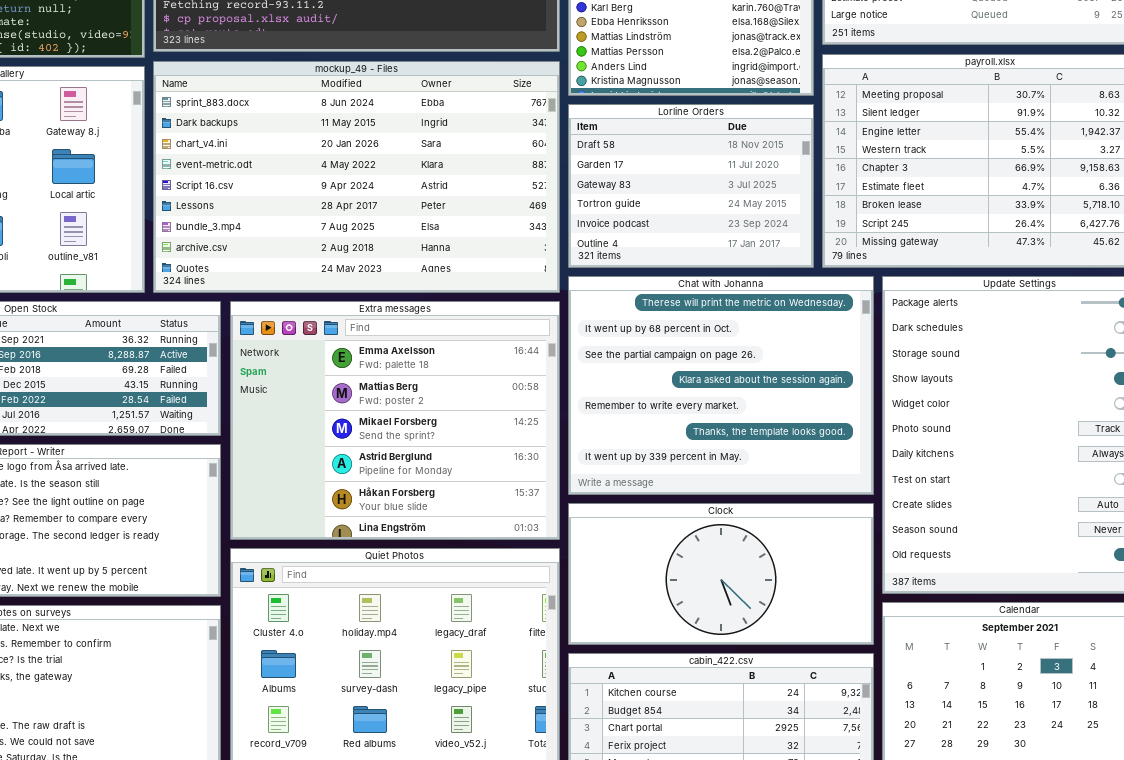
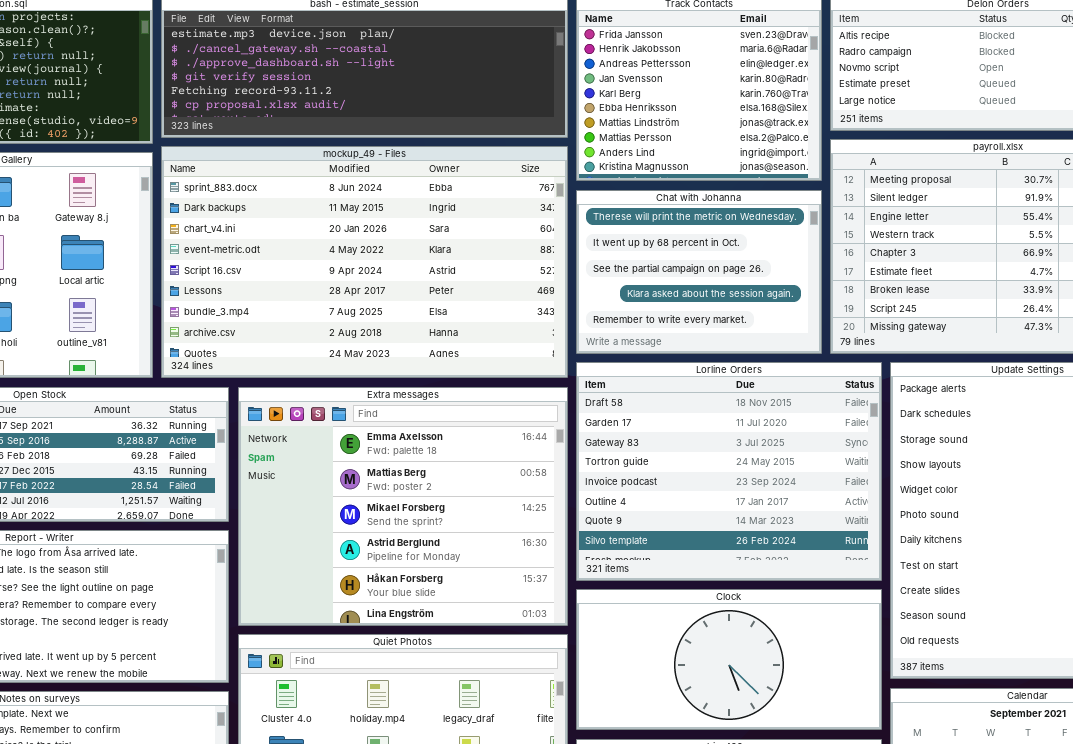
Lorline Orders: [568,104,814,268] -> [576,362,882,581], moved, resized
Chat with Johanna: [568,276,874,495] -> [576,190,822,354], moved, resized

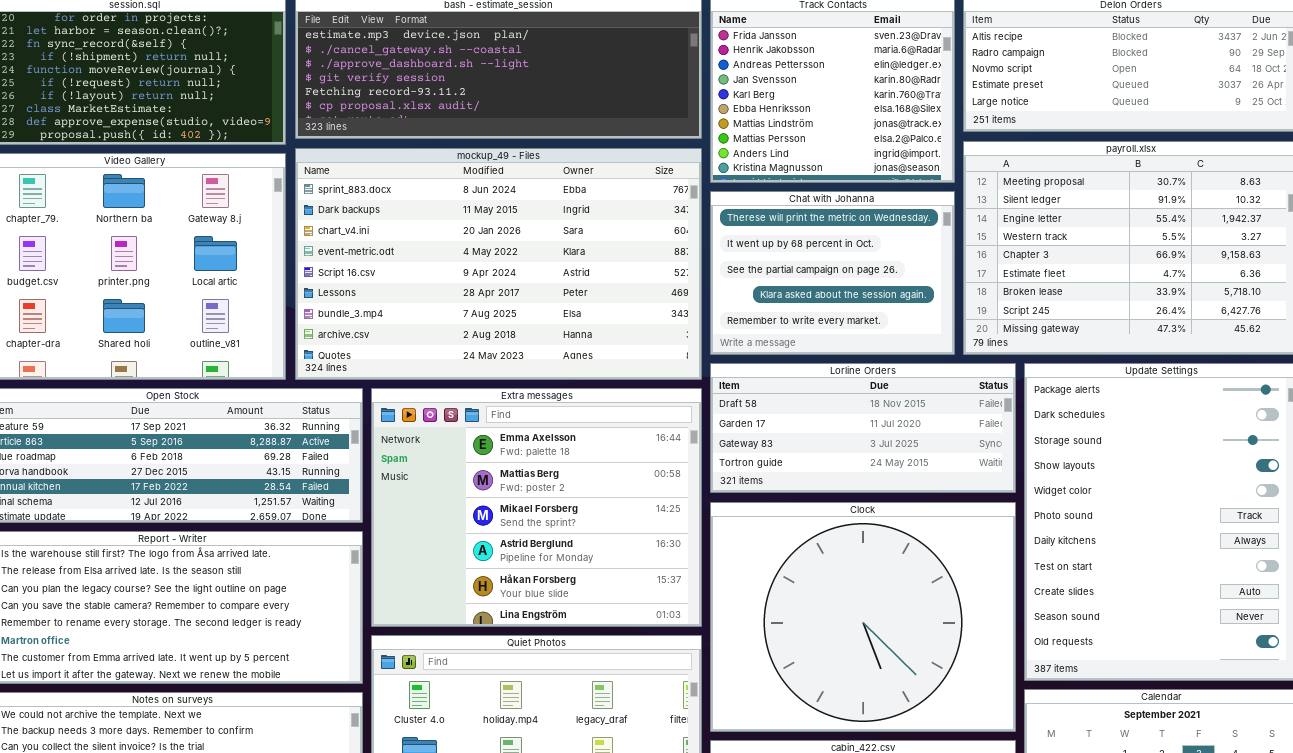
Lorline Orders: [576,362,882,581] -> [710,363,1016,493], resized
Clock: [576,589,882,730] -> [710,502,1016,732], resized

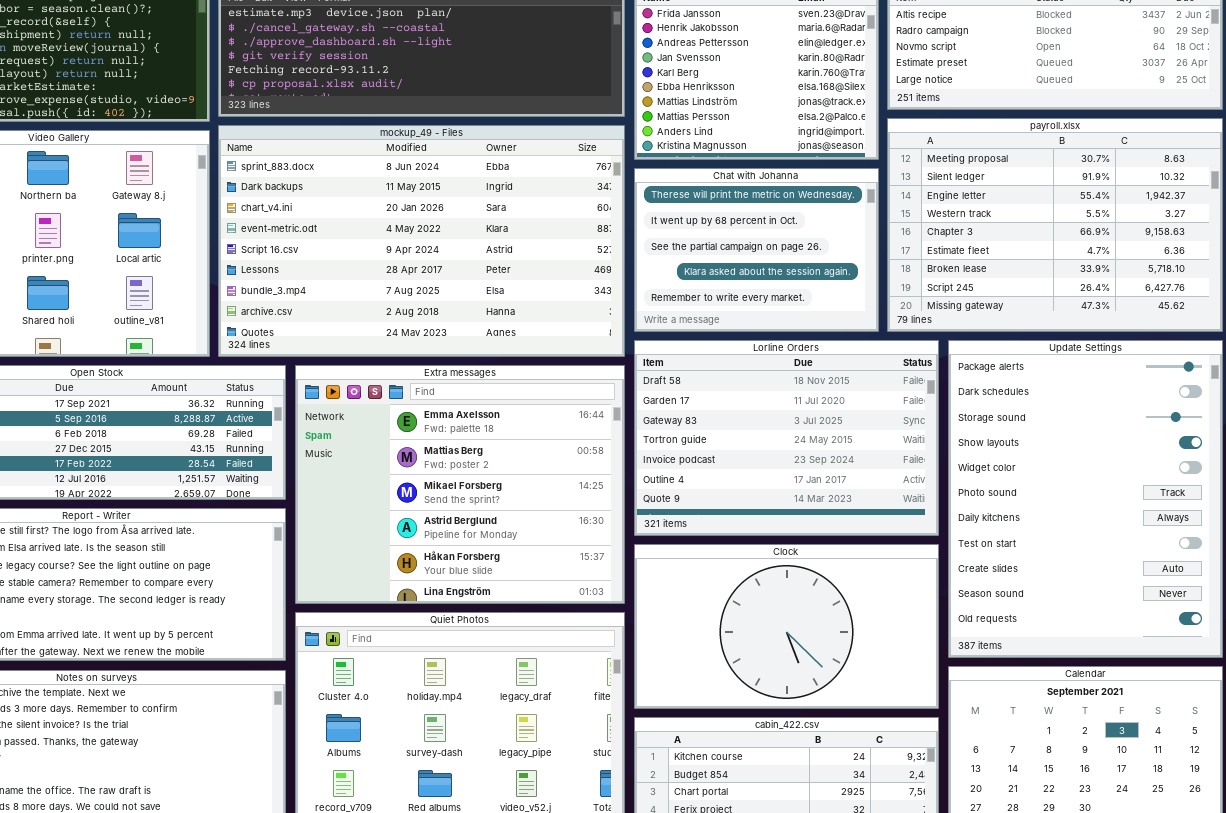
Lorline Orders: [710,363,1016,493] -> [634,340,939,536], resized
Clock: [710,502,1016,732] -> [634,544,939,709], resized

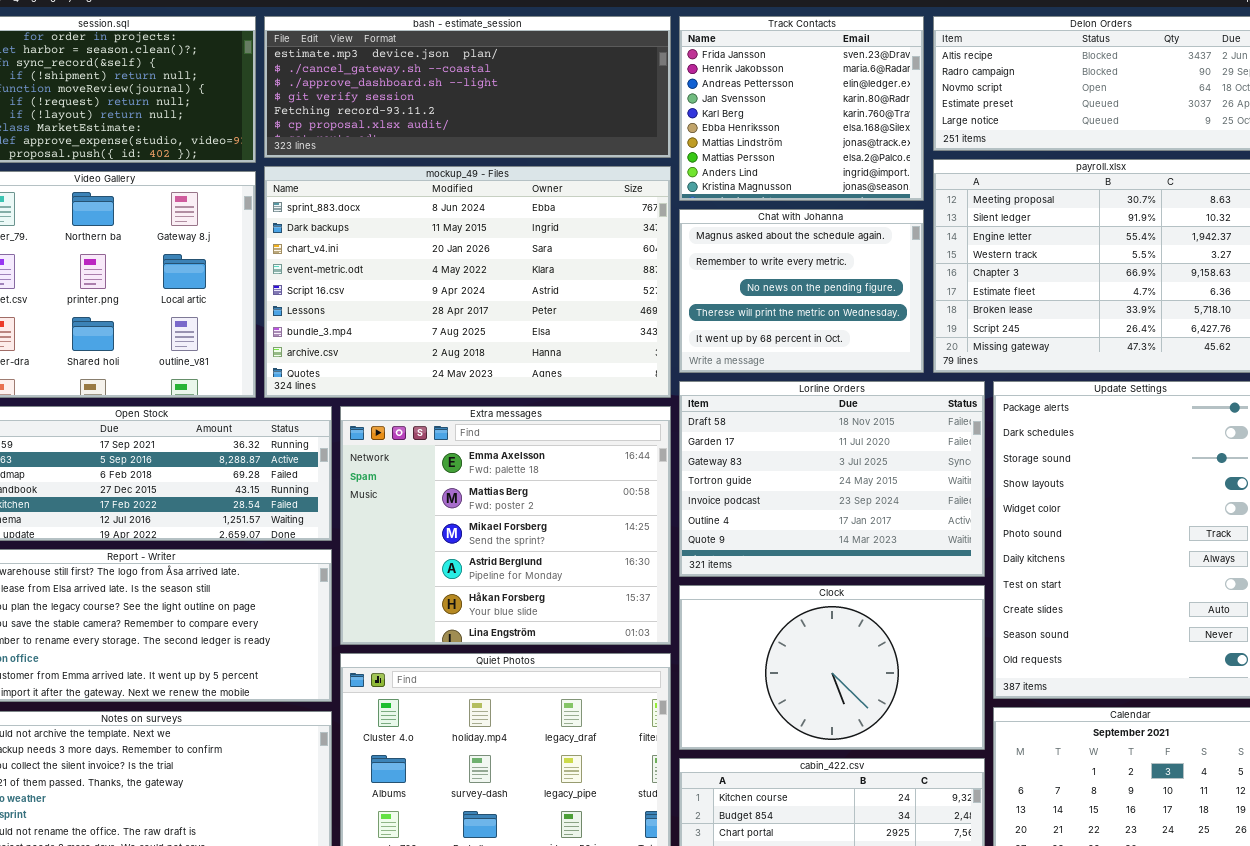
Chat with Johanna: [634,168,879,332] -> [679,209,924,373], scrolled up 3 rows

